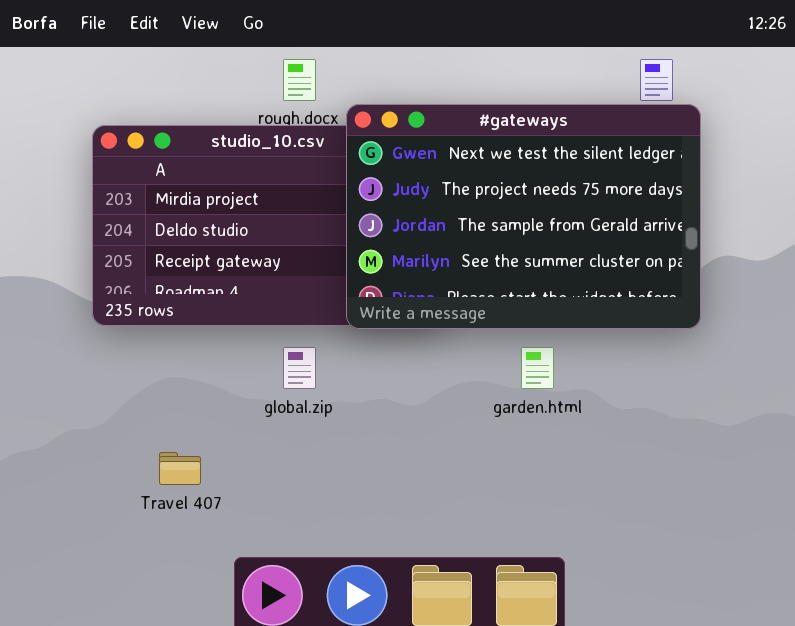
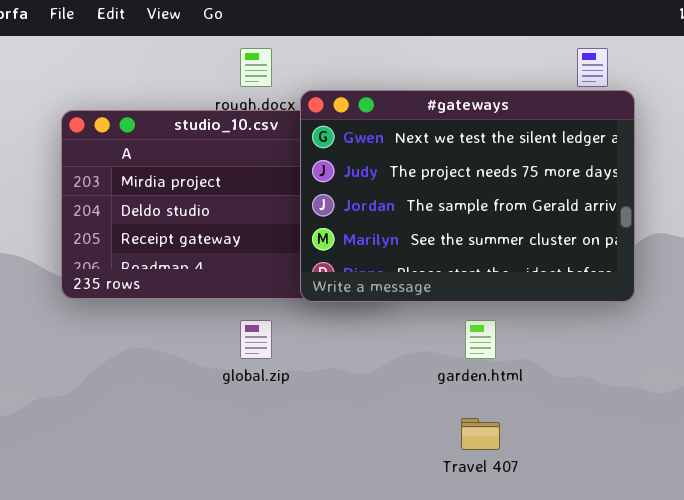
Travel 407: [159,452,201,485] -> [461,418,500,450], moved

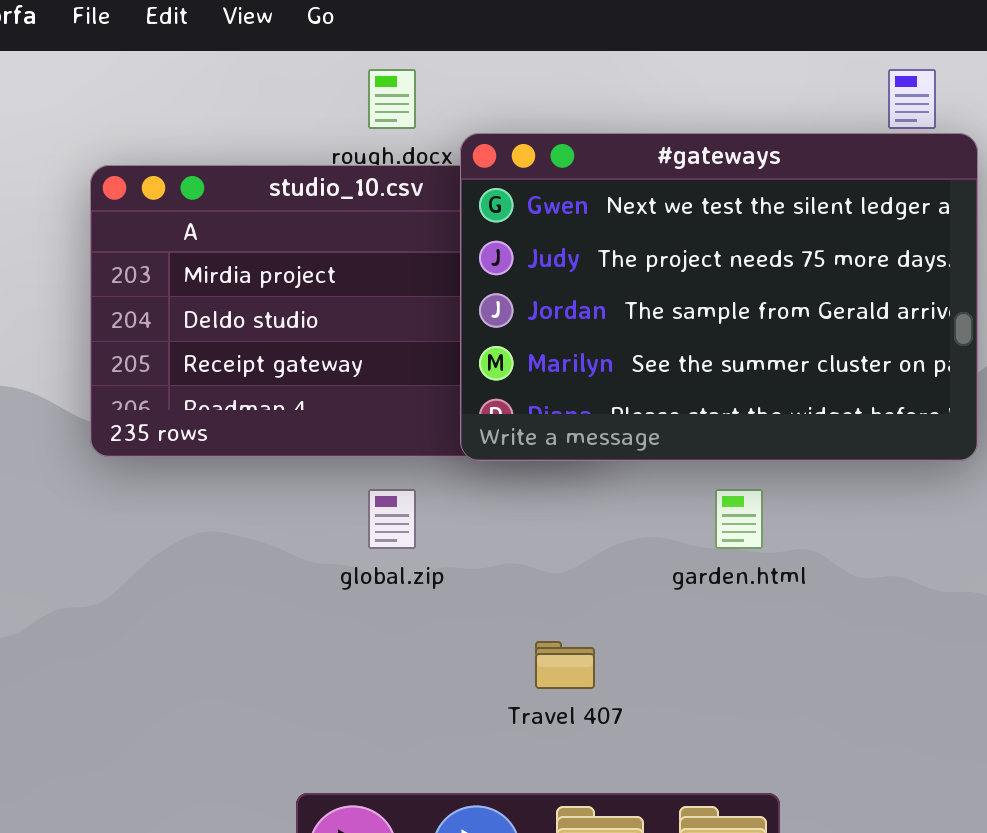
Travel 407: [461,418,500,450] -> [535,641,595,689], moved

